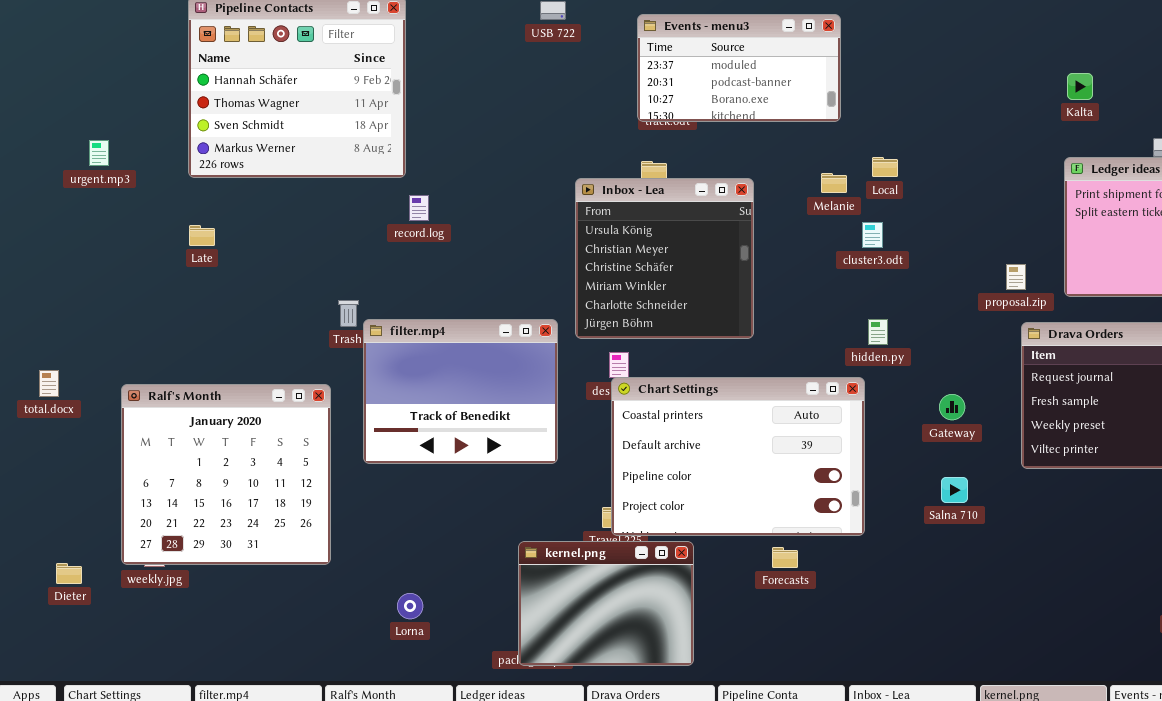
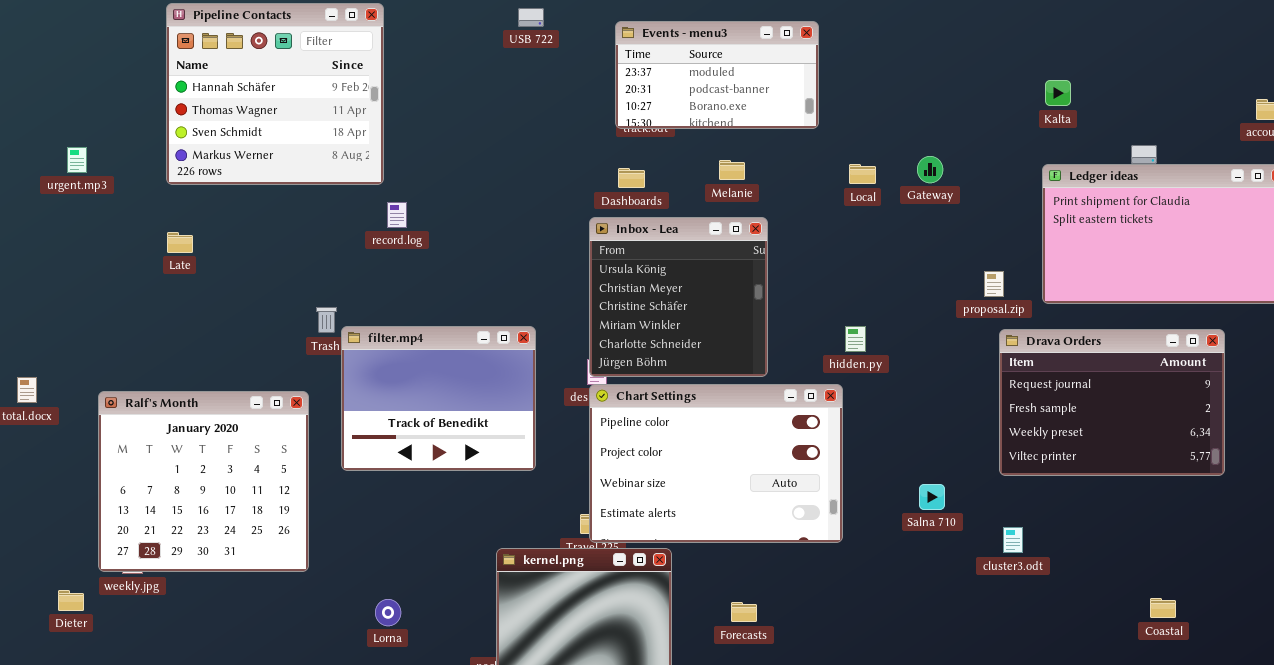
Melanie: [821,173,847,193] -> [719,160,745,180], moved
Inbox - Lea: [575,178,754,339] -> [589,217,768,377], moved
cluster3.odt: [862,222,883,248] -> [1003,527,1023,553], moved
Chart Settings: [611,377,865,536] -> [589,384,843,543], scrolled down 2 rows
Gateway: [939,394,965,420] -> [917,156,943,183], moved
Forecasts: [772,547,798,568] -> [731,602,757,622], moved
Dieter: [56,563,82,584] -> [58,590,84,611], moved

